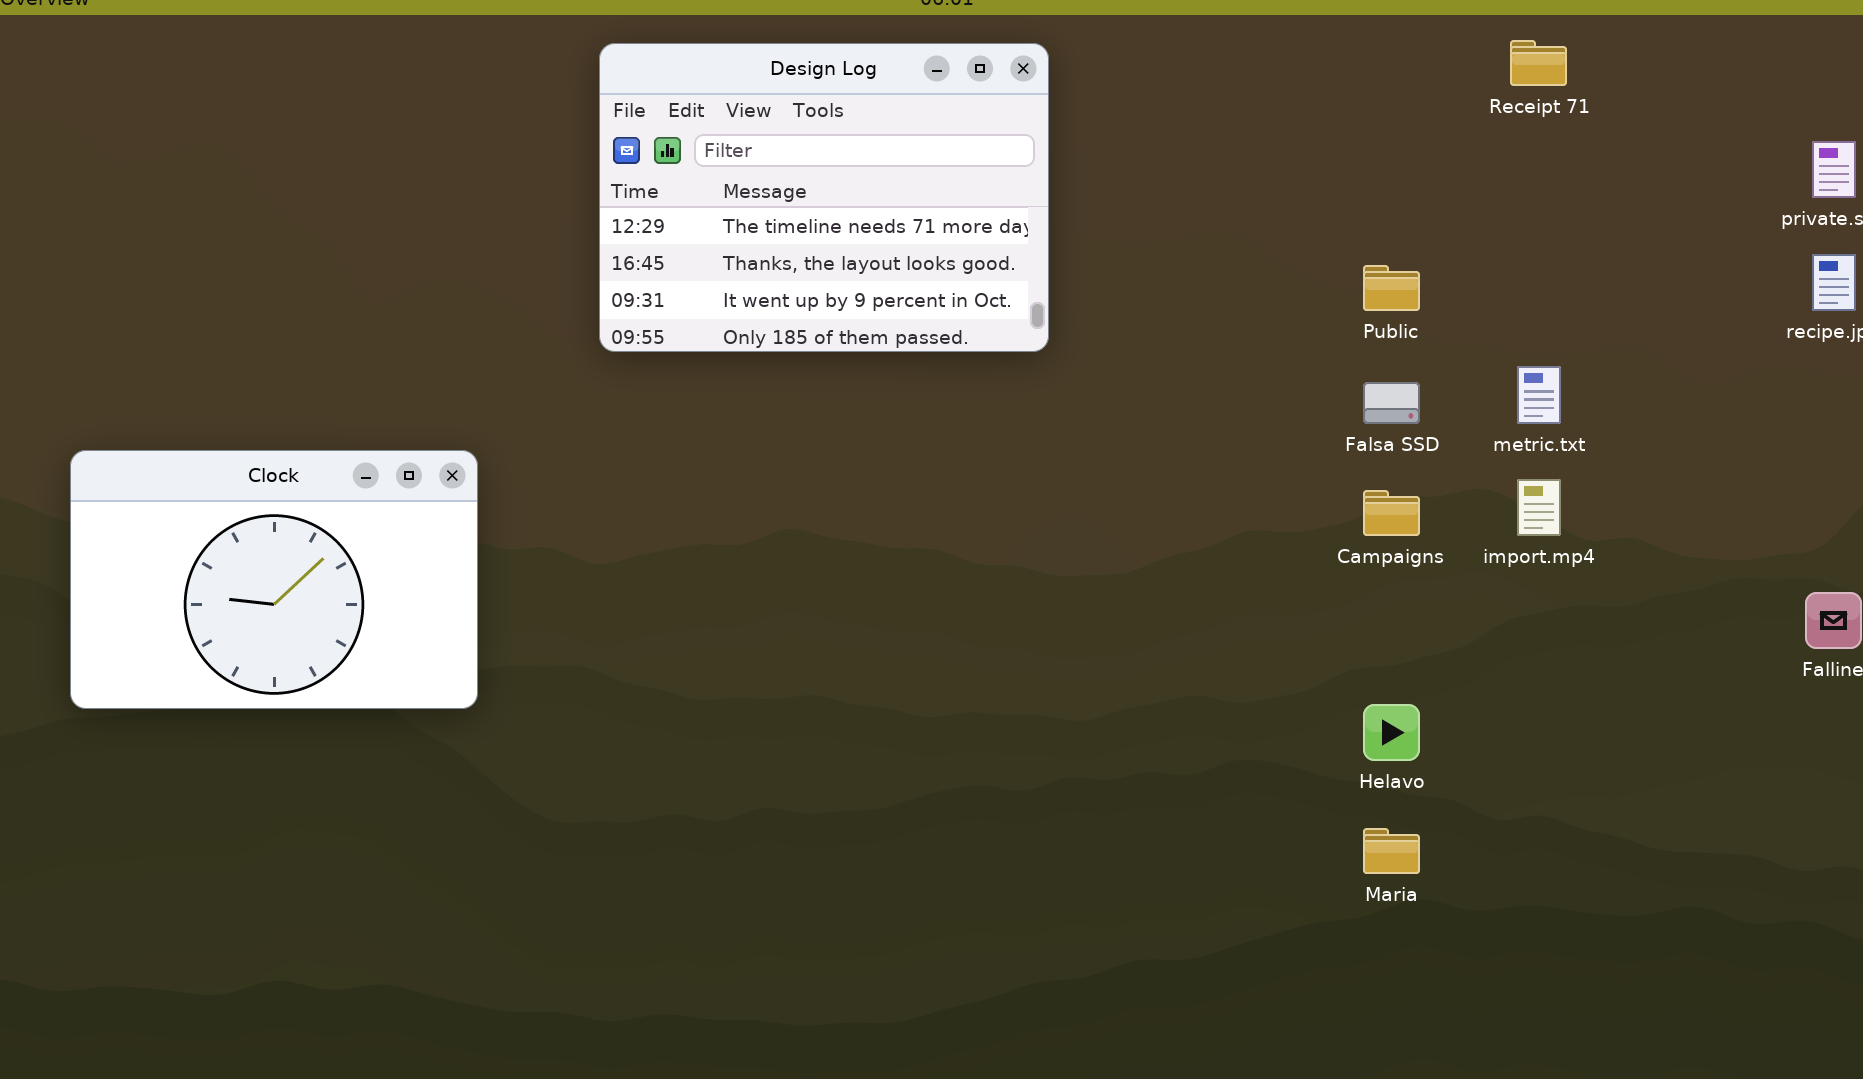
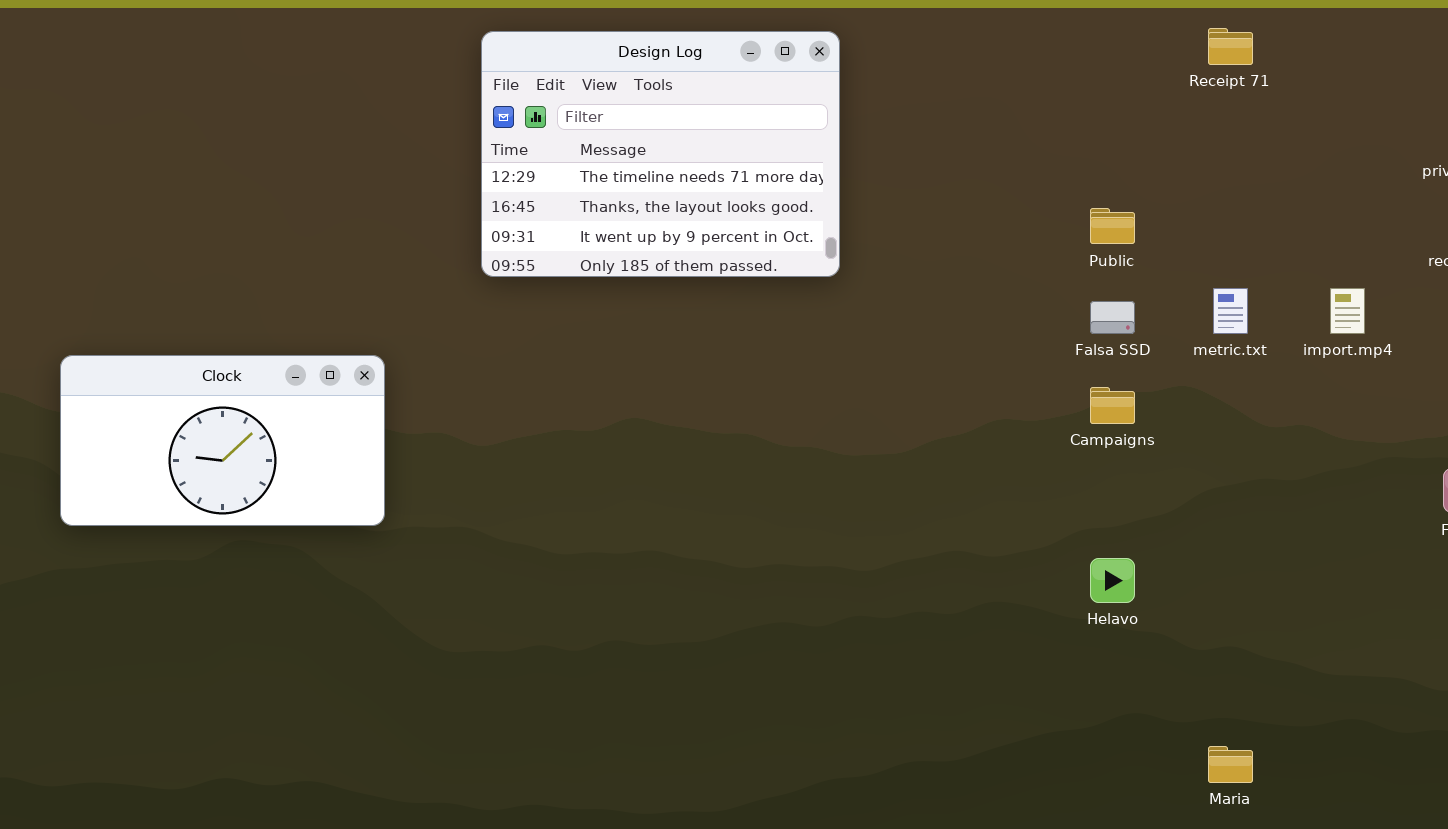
Clock: [70,450,478,709] -> [60,355,385,526], resized
import.mp4: [1517,479,1561,536] -> [1330,288,1365,334], moved
Maria: [1363,828,1420,874] -> [1208,746,1253,783], moved

